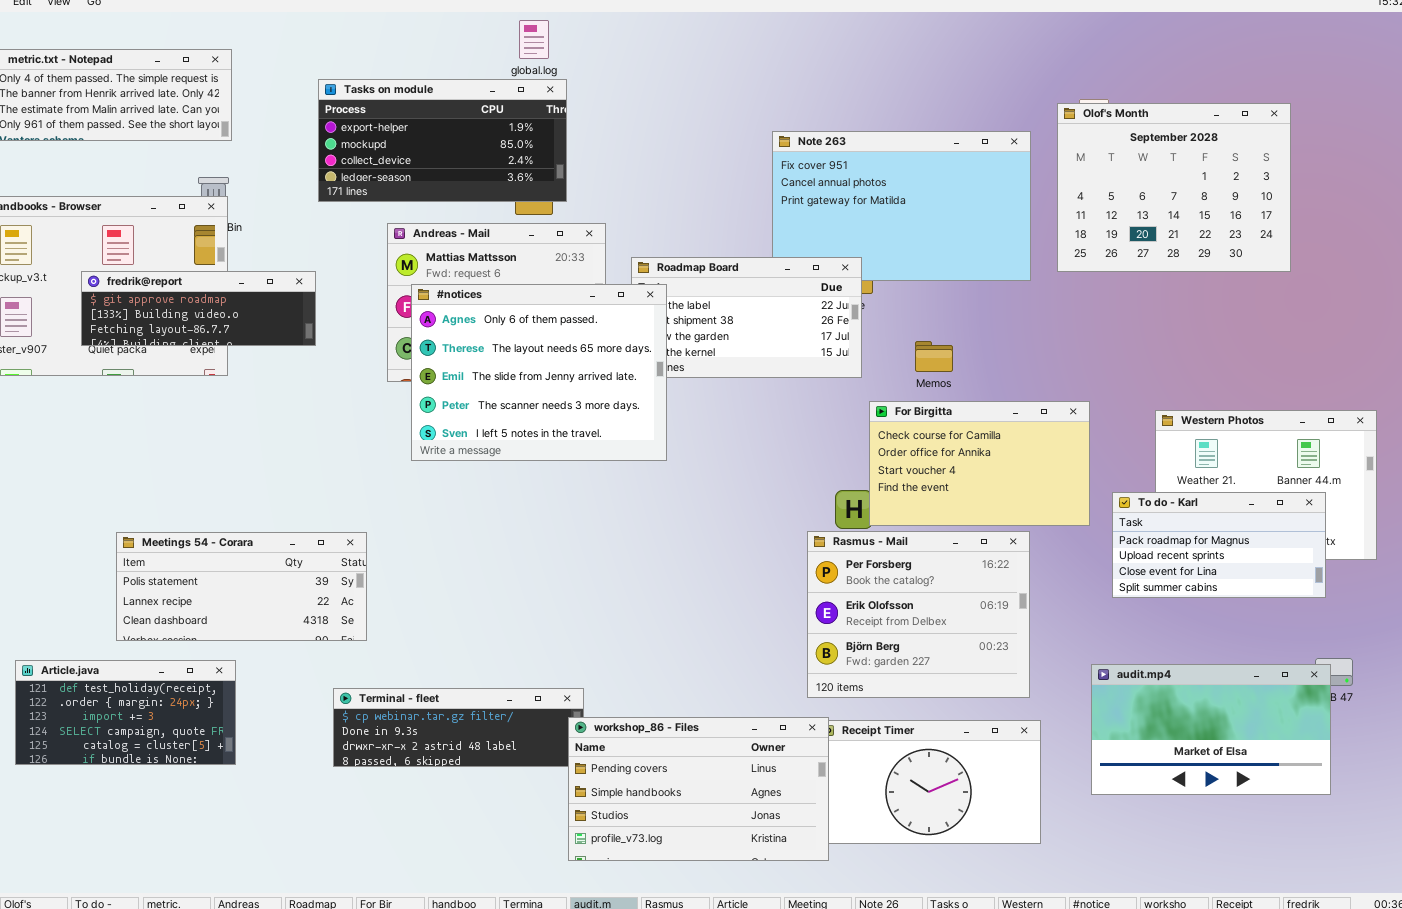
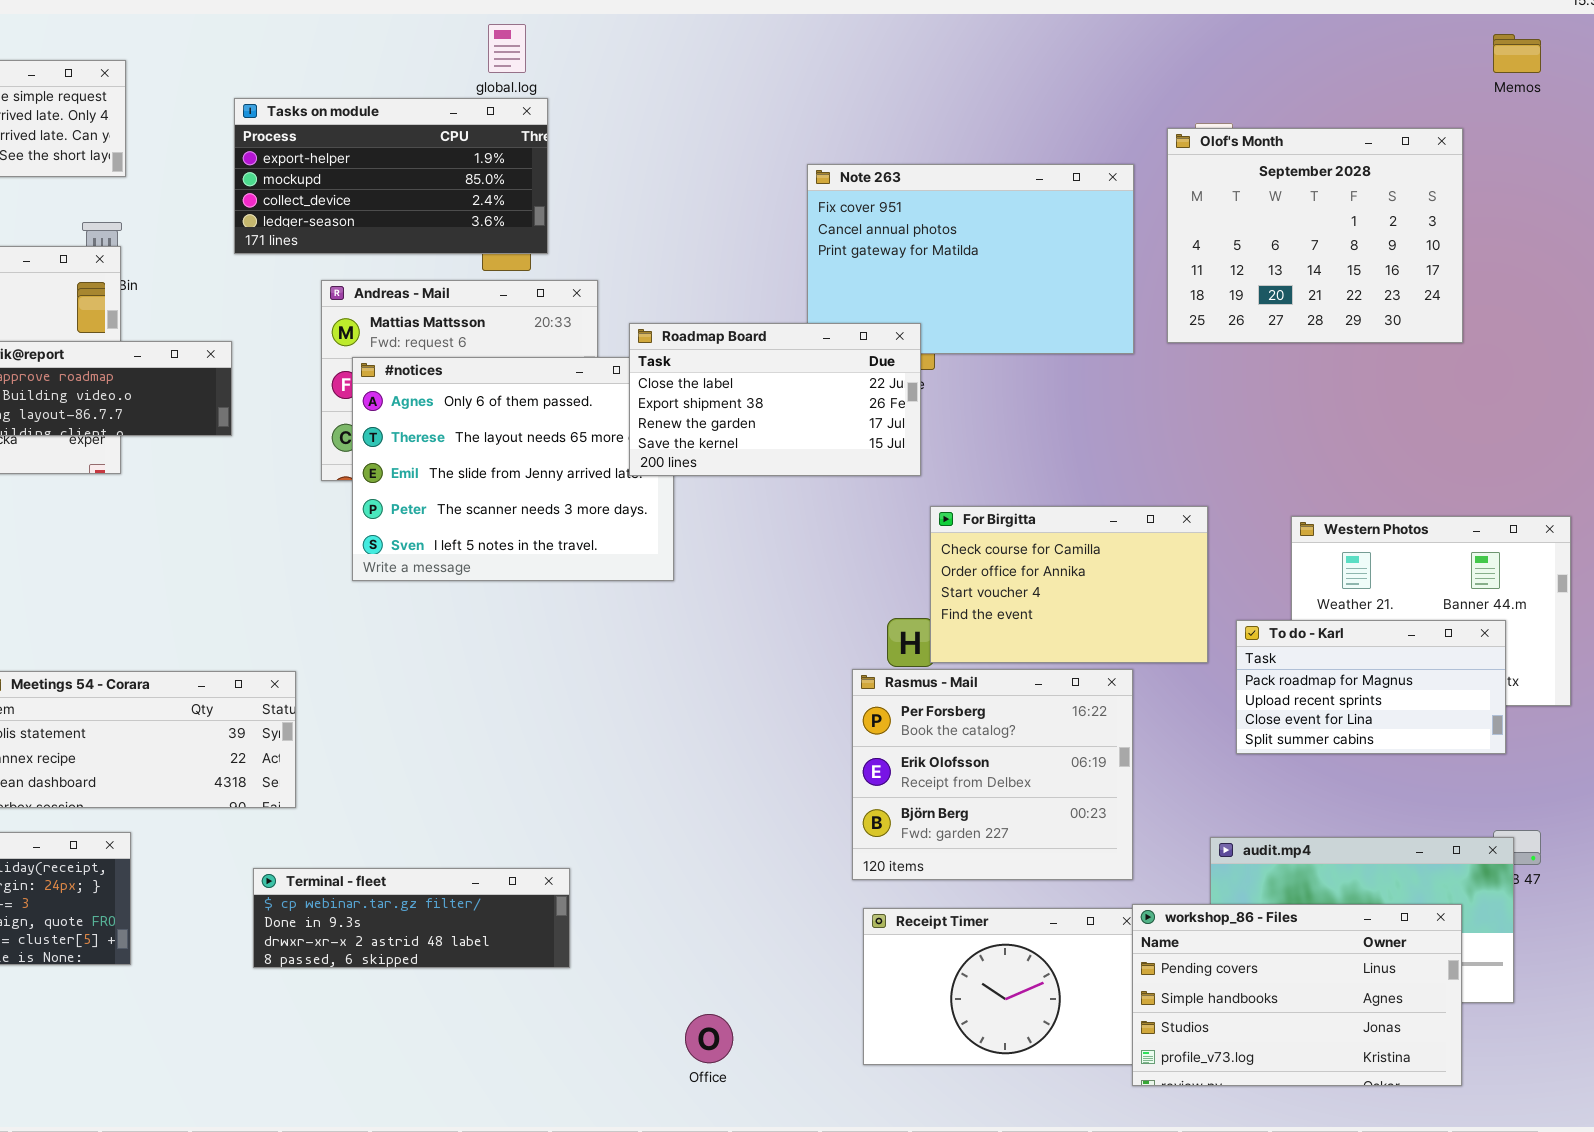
Roadmap Board: [631,257,862,378] -> [629,323,921,476], raised
Memos: [915,341,953,372] -> [1493,34,1541,73], moved
workshop_86 - Files: [568,717,829,861] -> [1132,904,1462,1086], moved

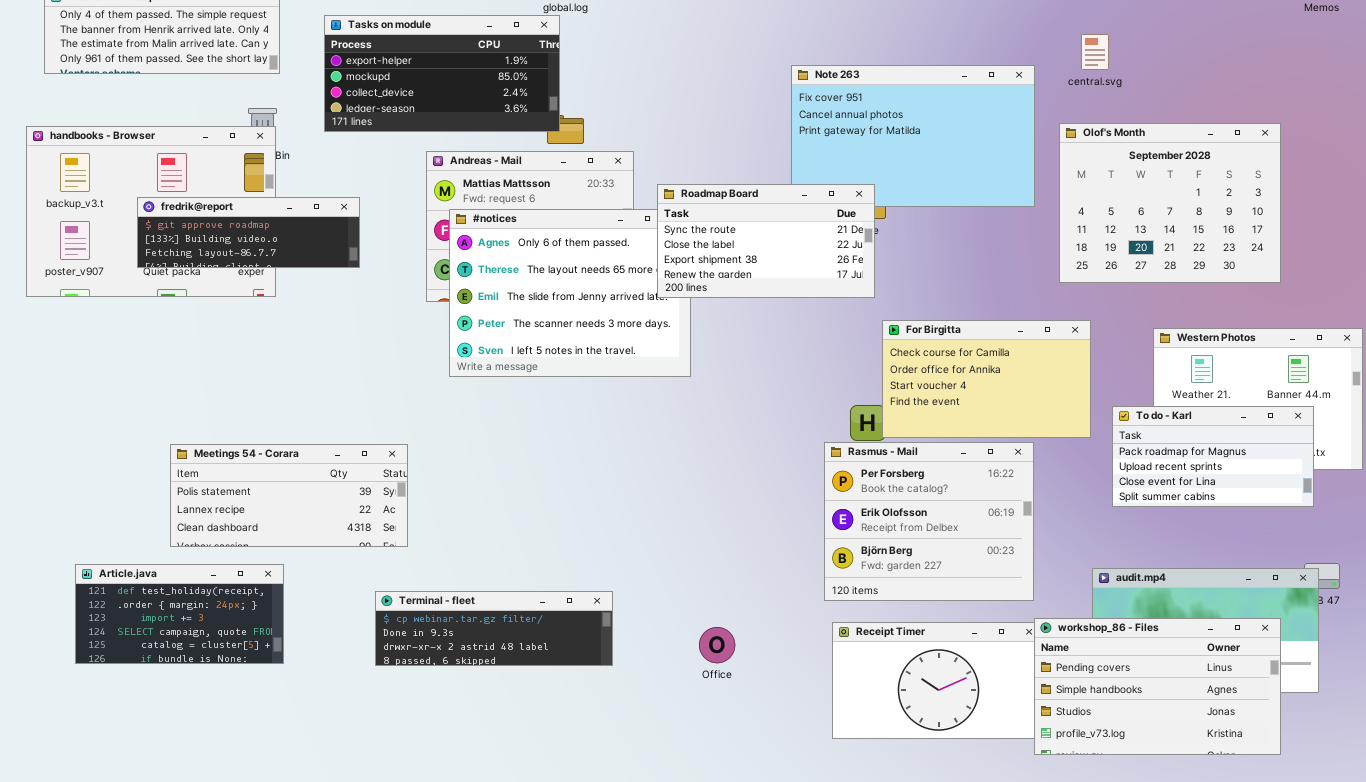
Tasks on module: [234,98,548,254] -> [324,15,560,132], moved
Olof's Month: [1167,128,1463,343] -> [1059,123,1281,283], moved
Roadmap Board: [629,323,921,476] -> [657,184,875,298], scrolled up 1 row
Office: [685,1014,733,1063] -> [699,627,735,663], moved

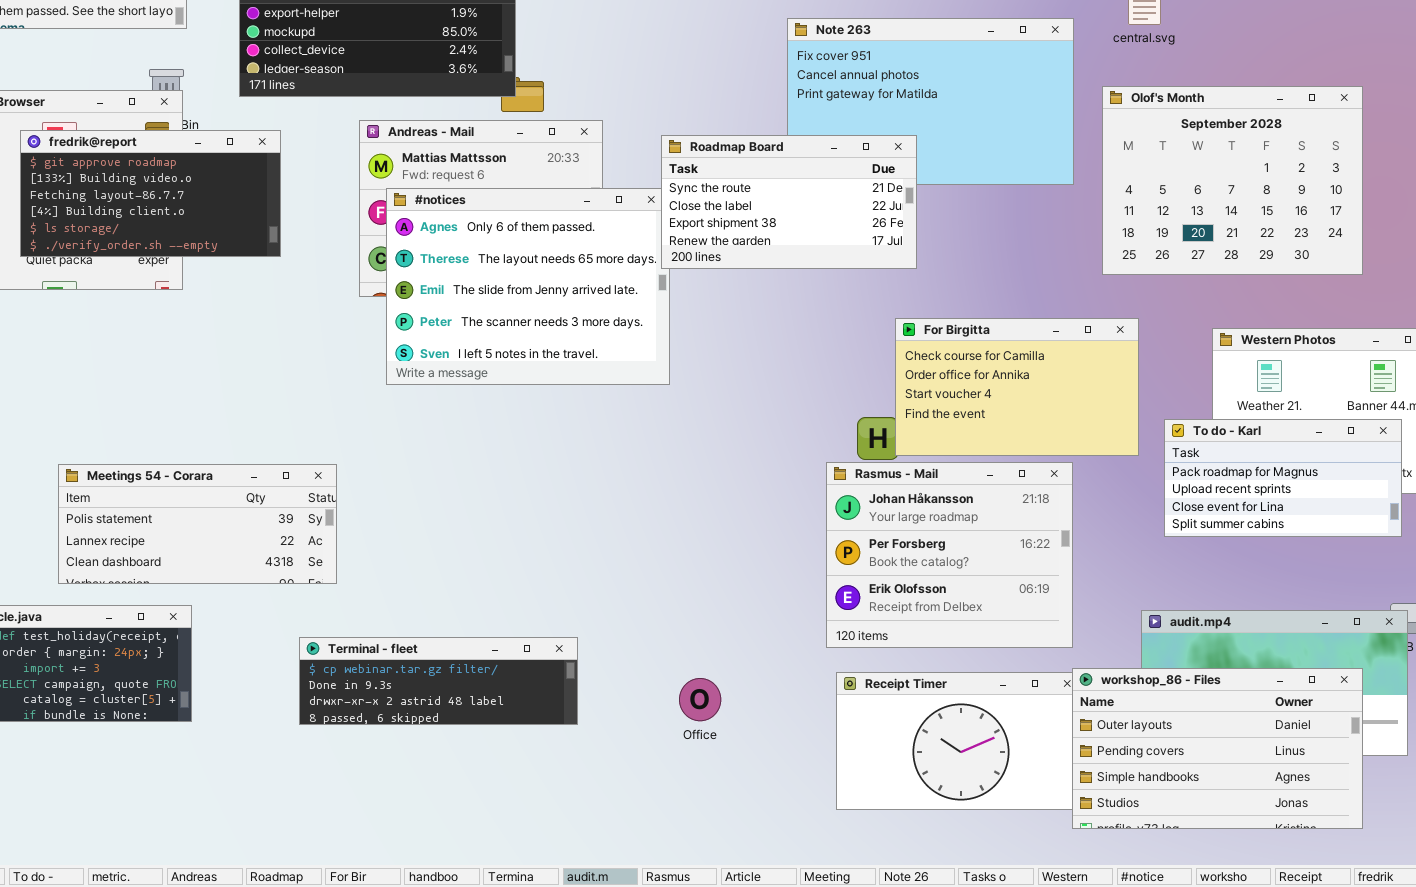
Roadmap Board: [657,184,875,298] -> [661,135,917,269], moved
fredrik@report: [137,197,360,268] -> [20,130,281,257], resized
Rasmus - Mail: [824,442,1034,601] -> [826,462,1073,648], scrolled up 1 row
workshop_86 - Files: [1034,618,1281,755] -> [1072,668,1363,829], scrolled up 1 row

